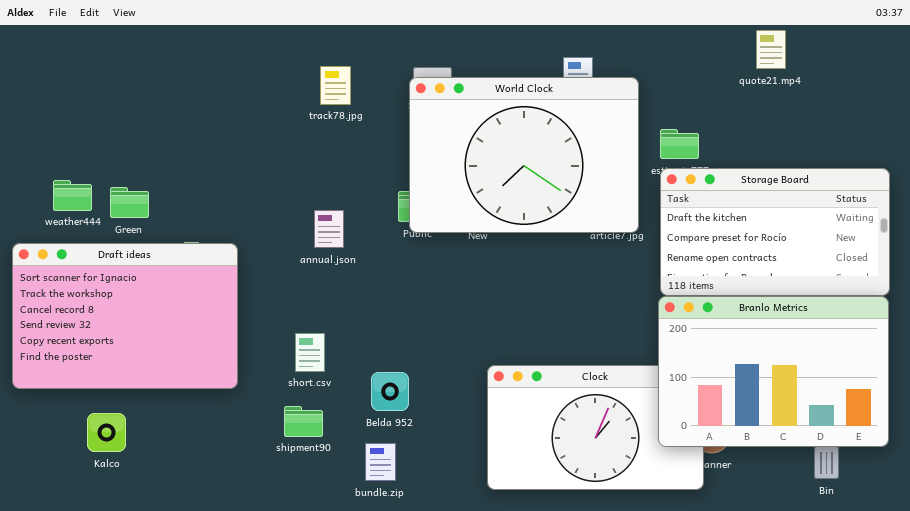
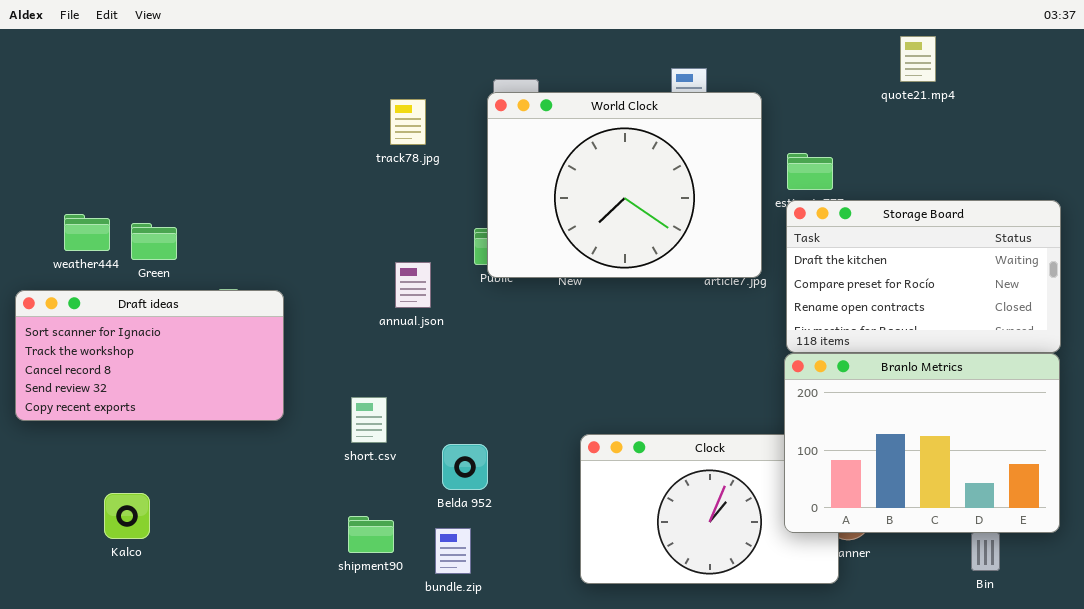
track78.jpg: [320,66,351,105] -> [390,99,426,145], moved
annual.json: [314,210,344,248] -> [395,262,431,308], moved
Draft ideas: [12,243,238,389] -> [15,290,284,421], resized
shipment90: [284,406,323,437] -> [348,516,394,553], moved

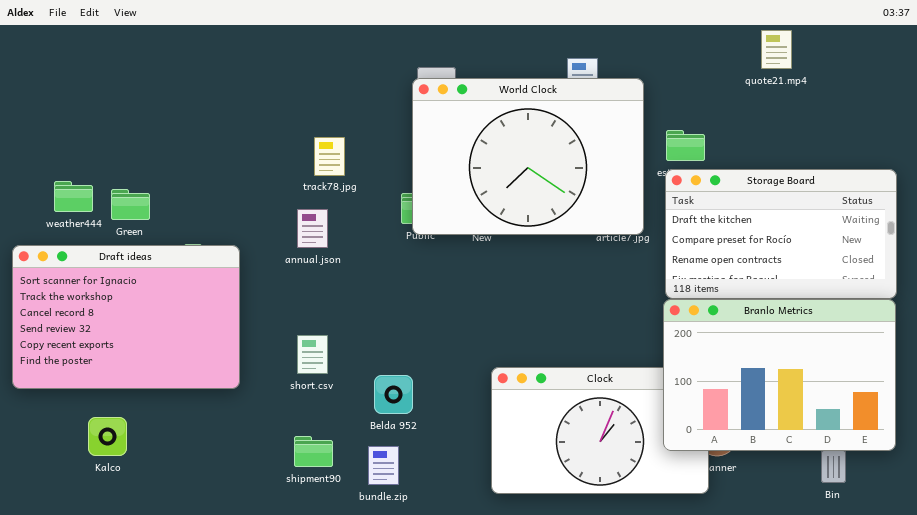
track78.jpg: [390,99,426,145] -> [314,137,345,176], moved
annual.json: [395,262,431,308] -> [297,209,328,248], moved
Draft ideas: [15,290,284,421] -> [12,245,240,389], resized

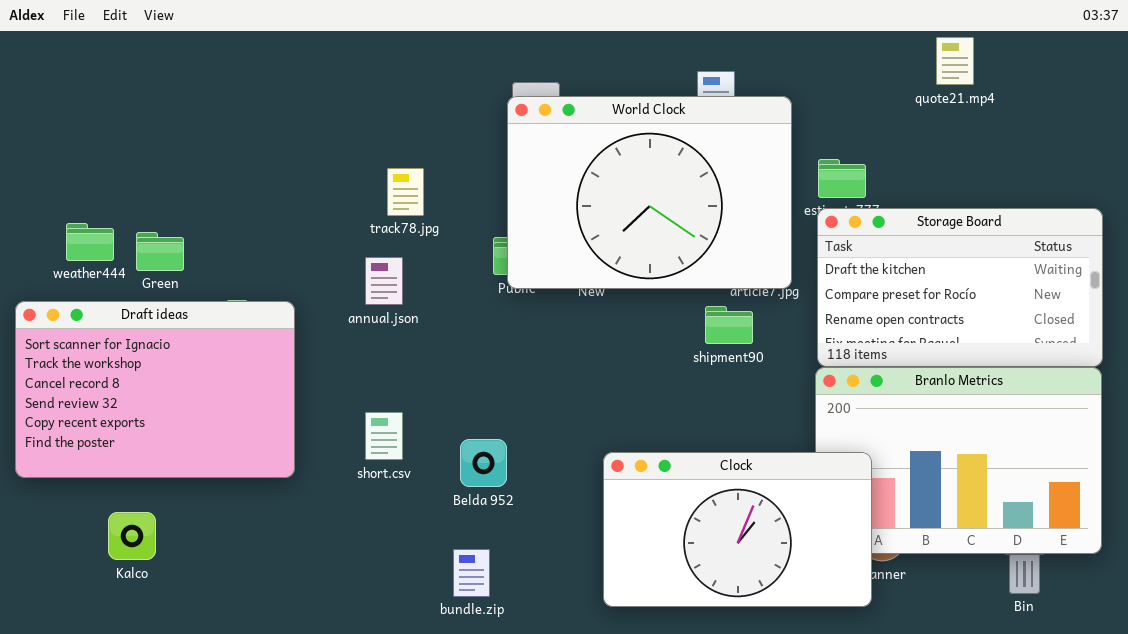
Clock: [491,367,709,494] -> [603,452,872,607], raised
Belda 952: [374,375,413,414] -> [460,439,507,487], moved
shipment90: [294,436,333,467] -> [705,306,753,344], moved

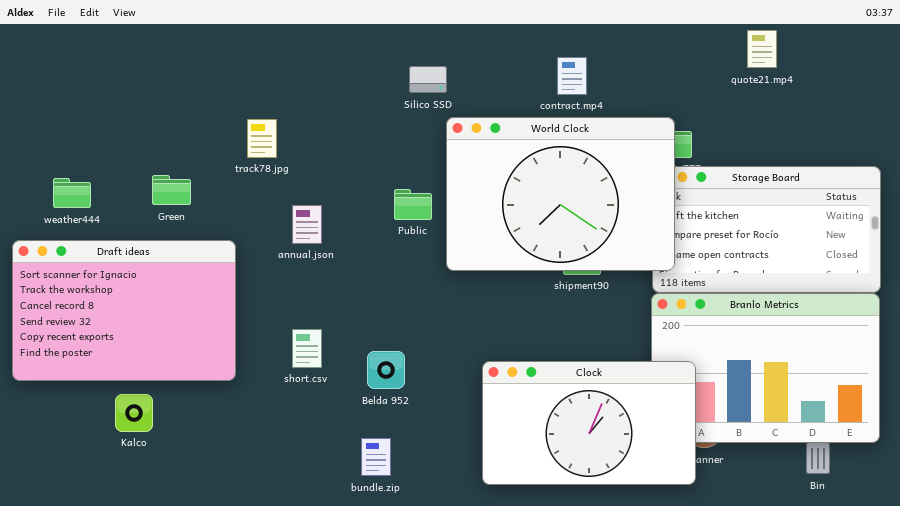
World Clock: [507,96,792,289] -> [446,117,675,271], moved
track78.jpg: [387,168,424,216] -> [247,119,277,158], moved
Green: [136,232,184,271] -> [152,175,191,205], moved
Kalco: [108,512,156,560] -> [115,394,153,432], moved

